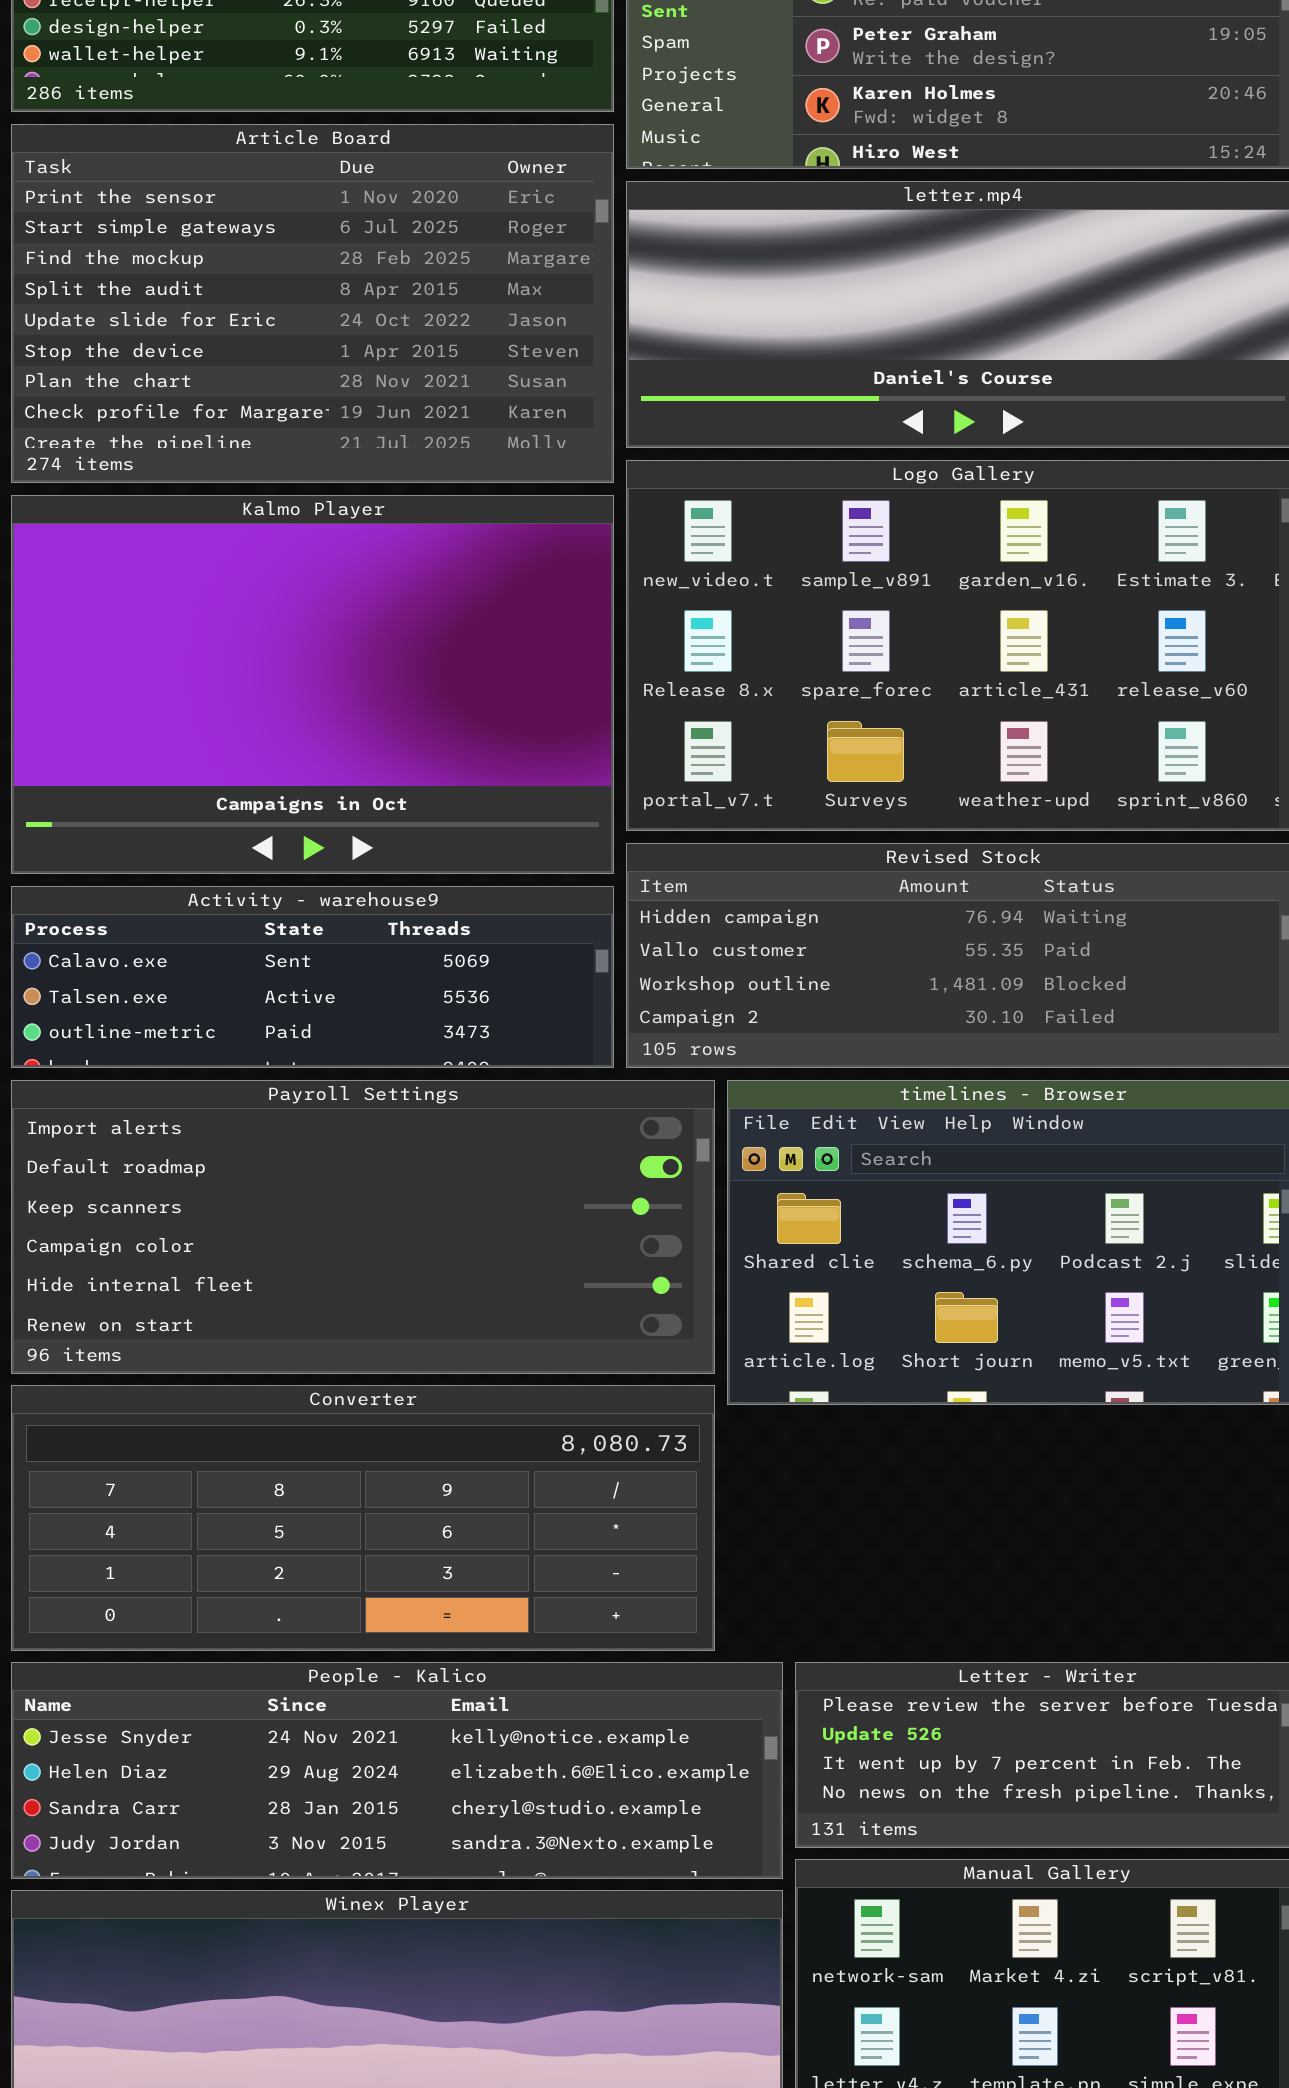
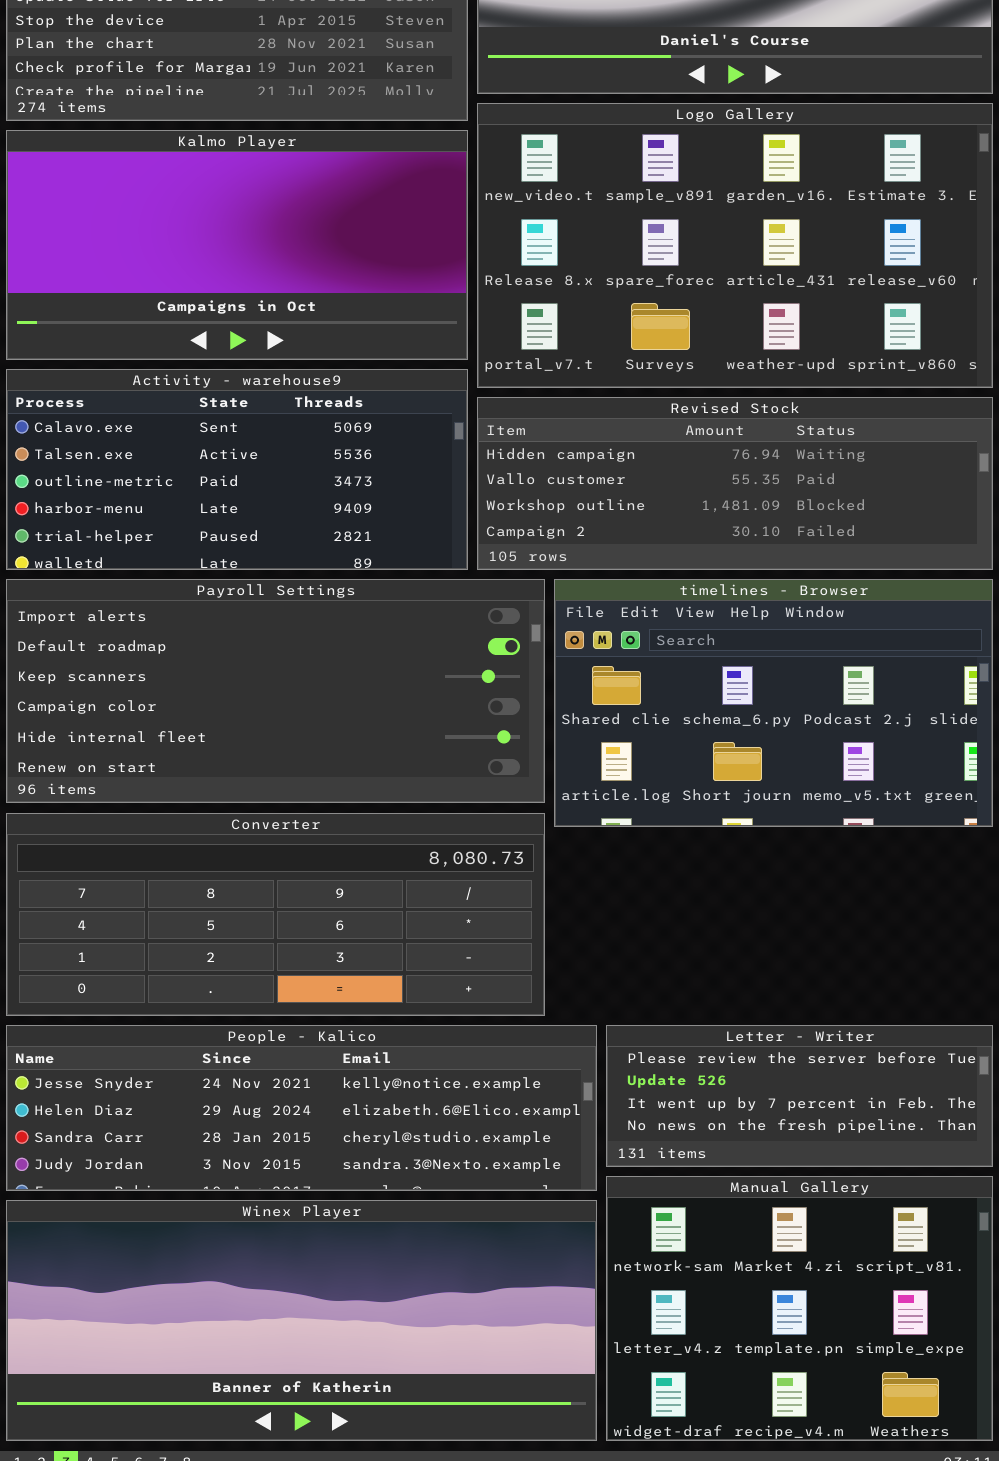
Kalmo Player: [11,495,614,874] -> [6,130,468,360], resized
Activity - warehouse9: [11,886,614,1068] -> [6,369,468,570], resized

